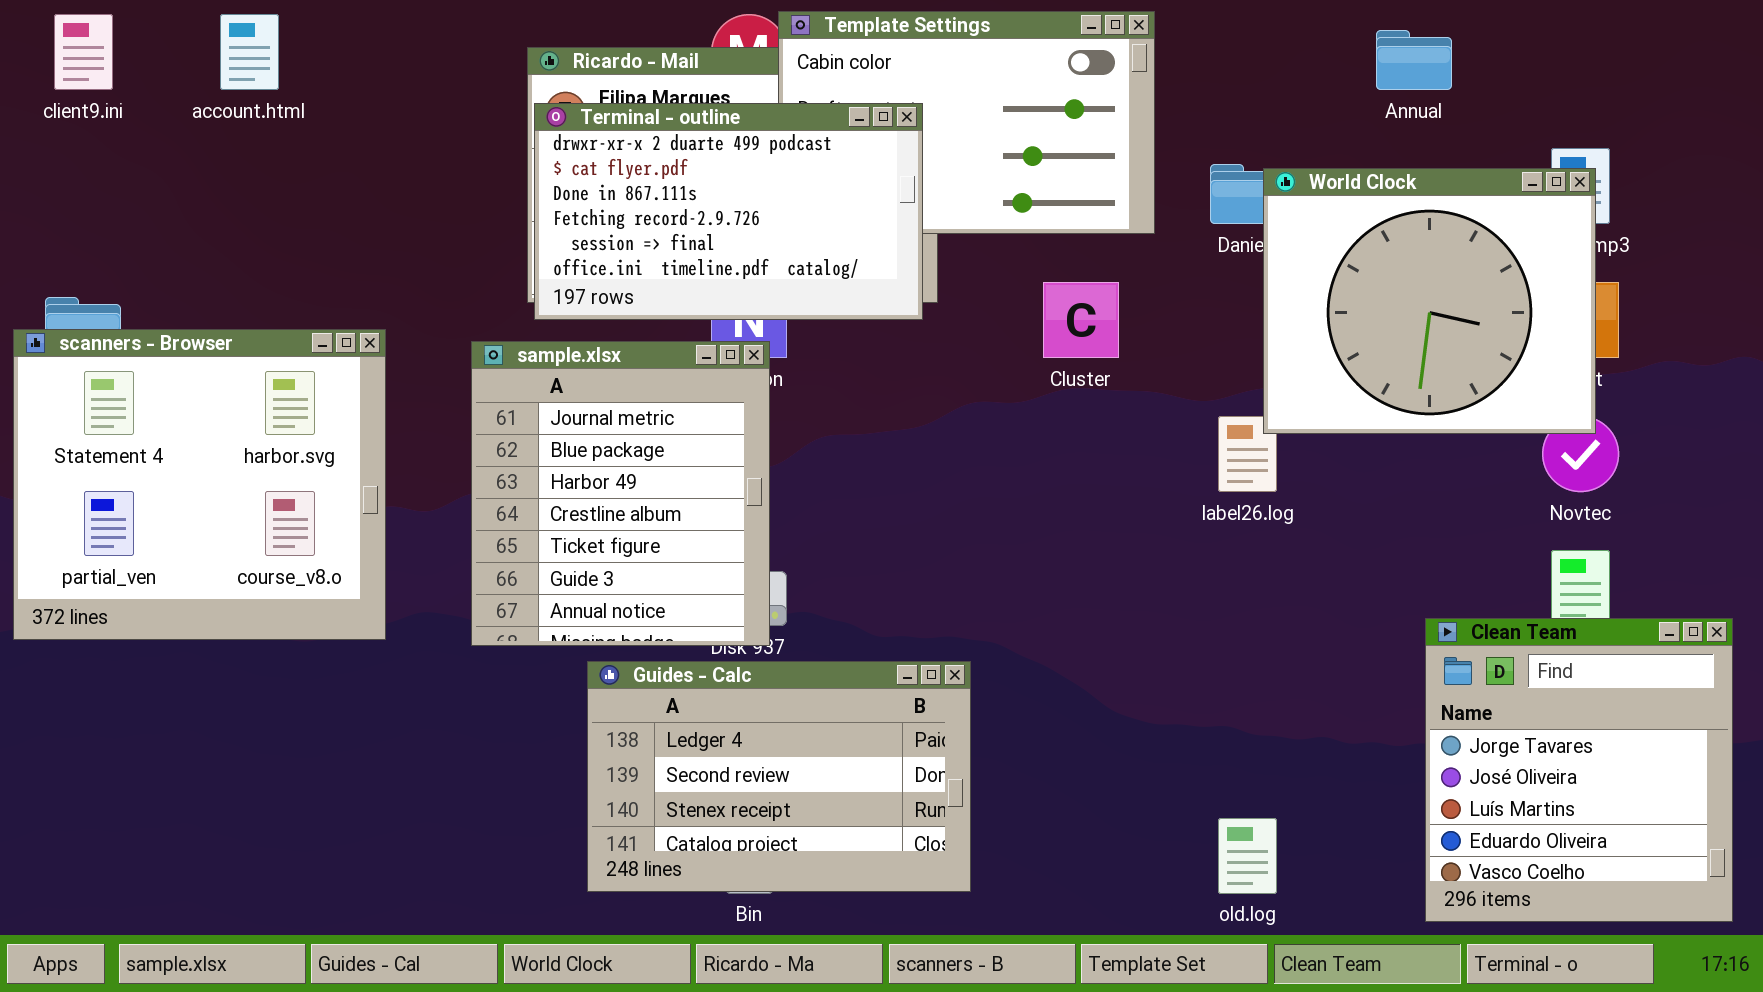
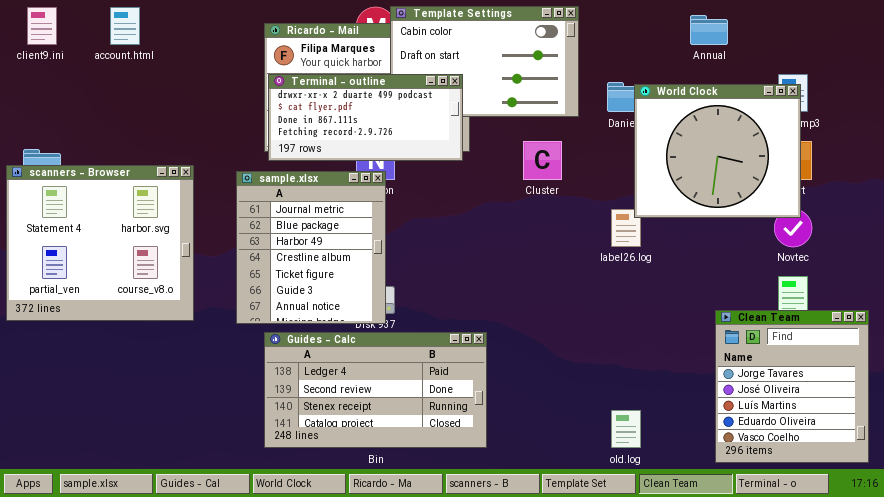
Terminal - outline: [534,103,923,320] -> [268,74,463,161], resized
Guides - Calc: [587,661,971,892] -> [264,332,487,448], resized

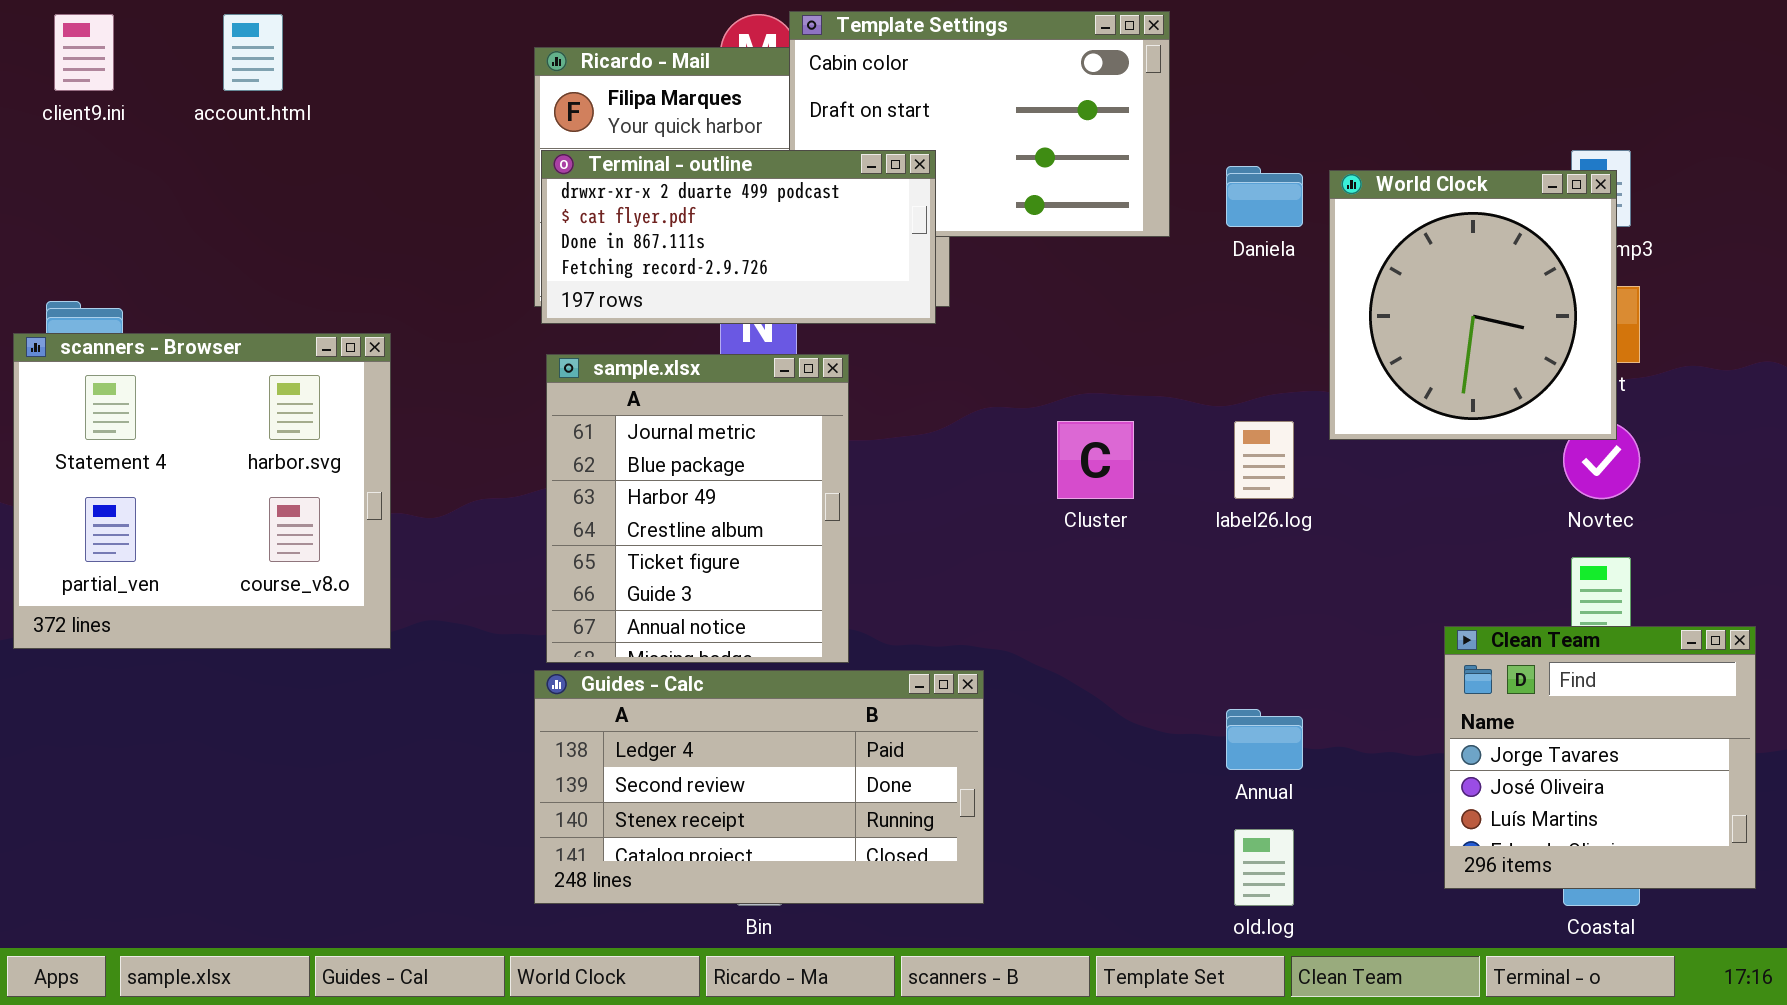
Annual: [690,15,728,45] -> [1226,709,1303,770], moved
World Clock: [634,84,801,218] -> [1329,170,1617,440], resized
Cluster: [523,141,562,180] -> [1057,421,1134,499], moved
sample.xlsx: [236,171,386,324] -> [546,354,849,663], moved
Clean Team: [715,310,869,463] -> [1444,626,1756,889], resized

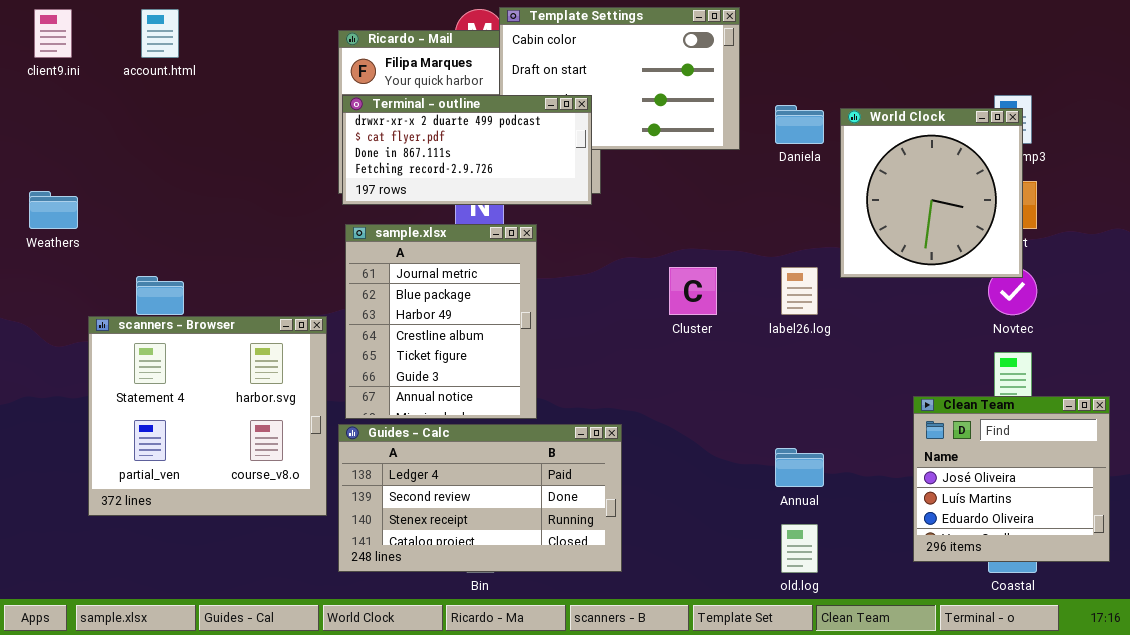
scanners - Browser: [13,333,391,649] -> [88,316,327,516], moved
Clean Team: [1444,626,1756,889] -> [913,396,1110,562], scrolled down 1 row

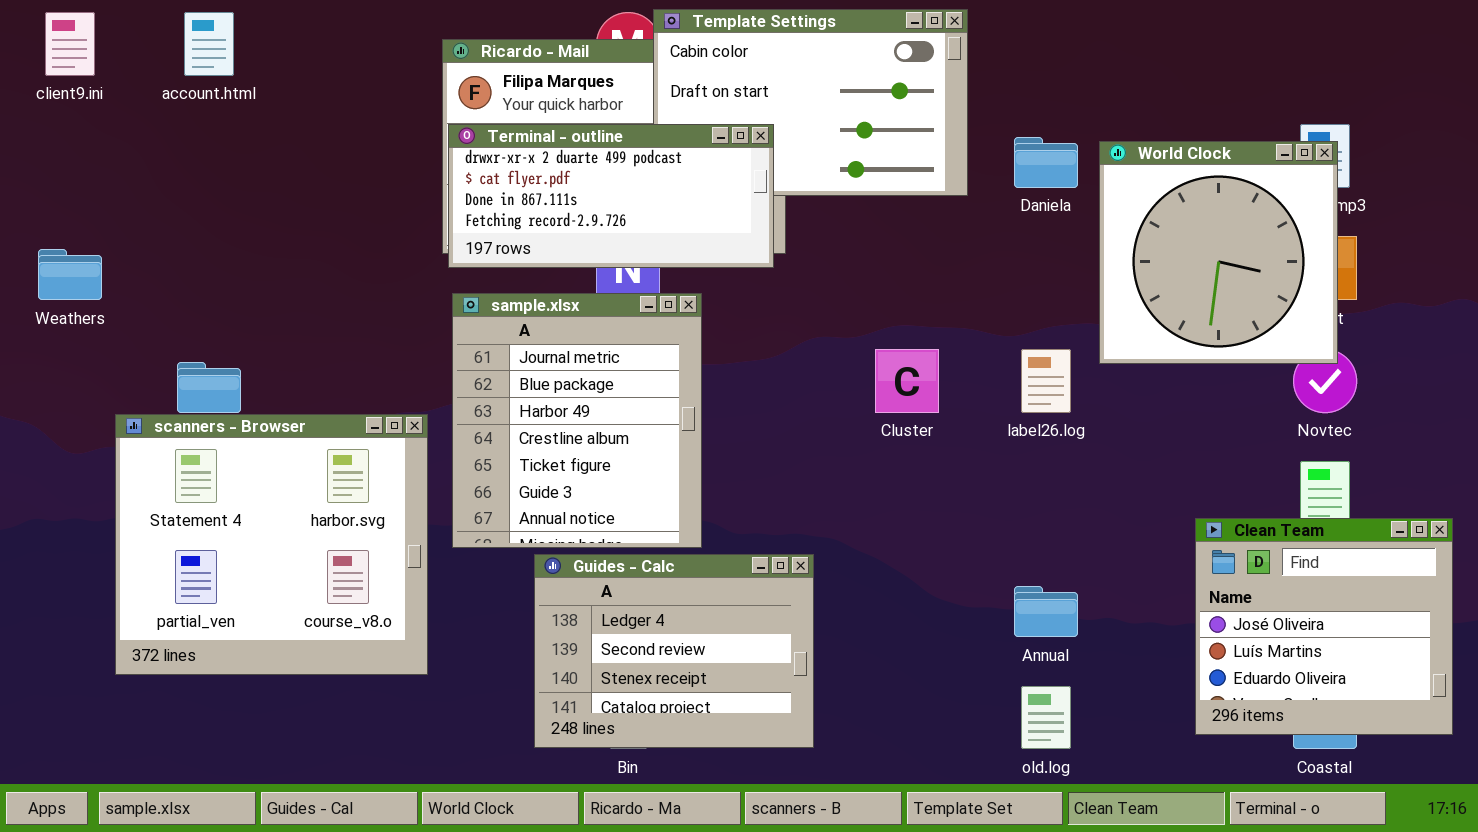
Guides - Calc: [338,424,622,572] -> [534,554,814,748], resized

